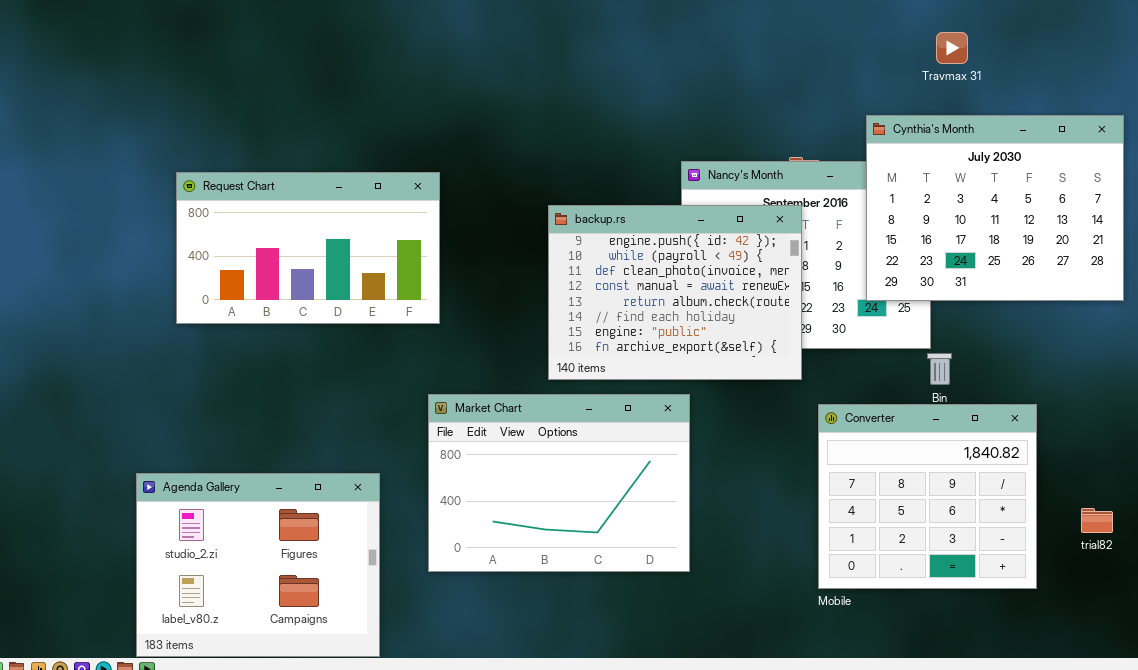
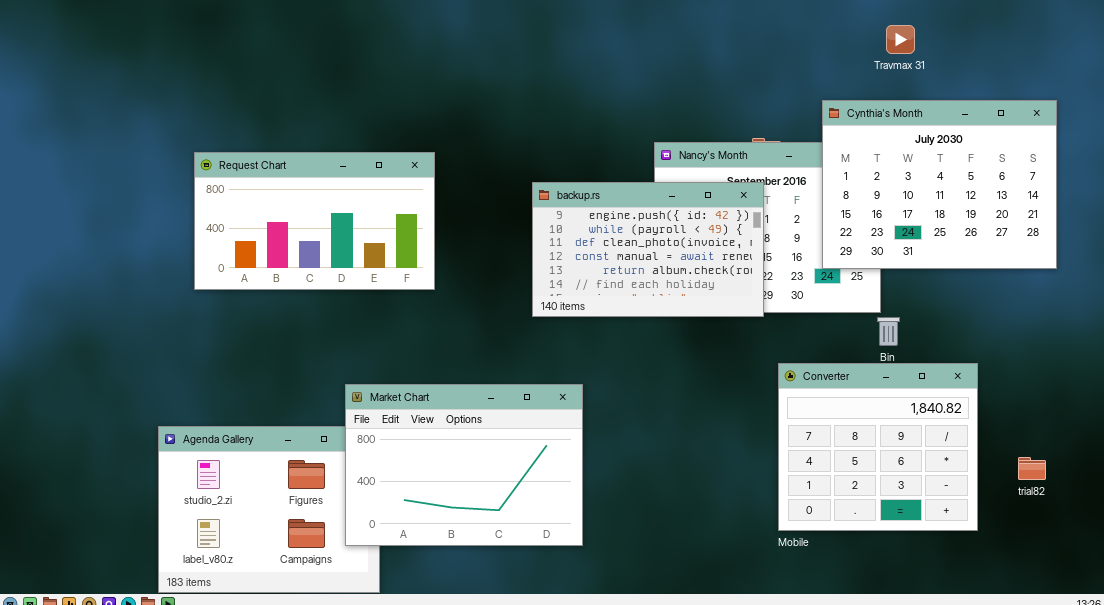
backup.rs: [548,205,802,380] -> [532,182,764,317], resized
Market Chart: [428,394,690,572] -> [345,384,583,546], moved

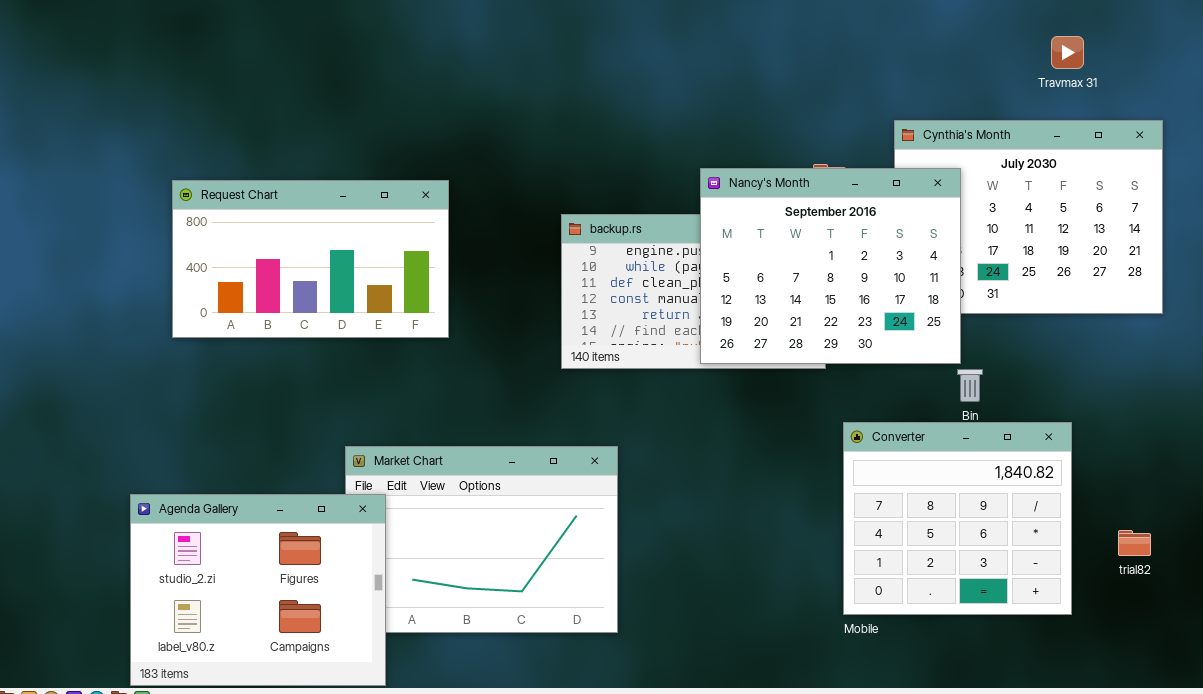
Travmax 31: [886,25,915,54] -> [1051,36,1084,69], moved
Nancy's Month: [654,142,881,313] -> [700,168,961,364], raised
Agenda Gallery: [158,426,380,593] -> [130,494,386,686], raised

